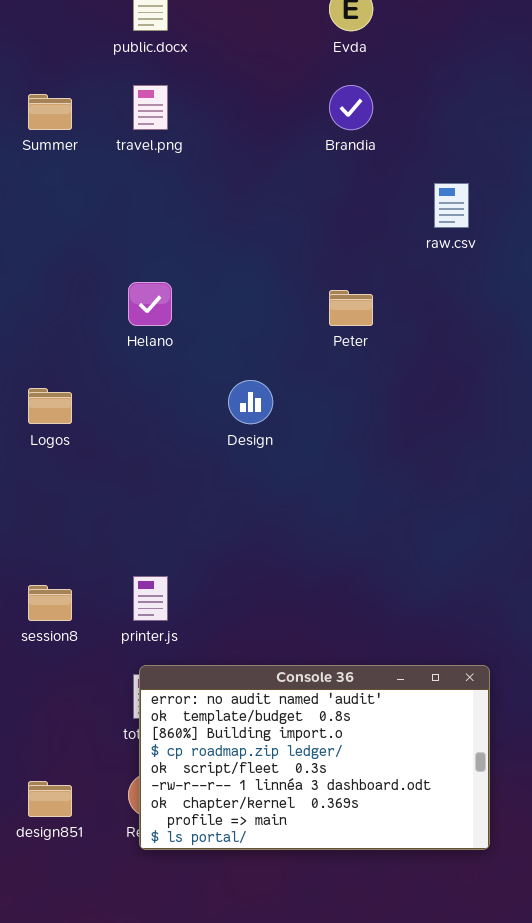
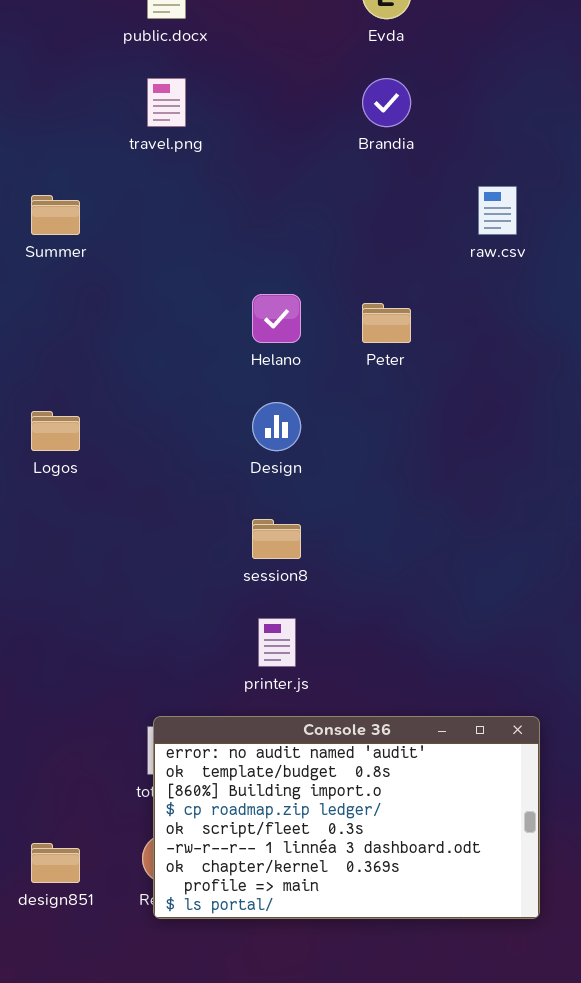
Summer: [28,94,72,130] -> [31,195,80,235], moved
Helano: [128,282,172,326] -> [252,294,301,343], moved
printer.js: [133,576,168,621] -> [258,618,296,667], moved
session8: [28,585,72,621] -> [252,519,301,559], moved

